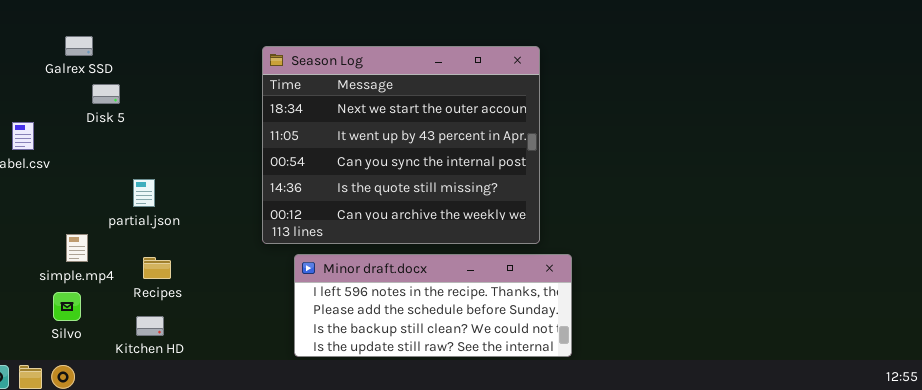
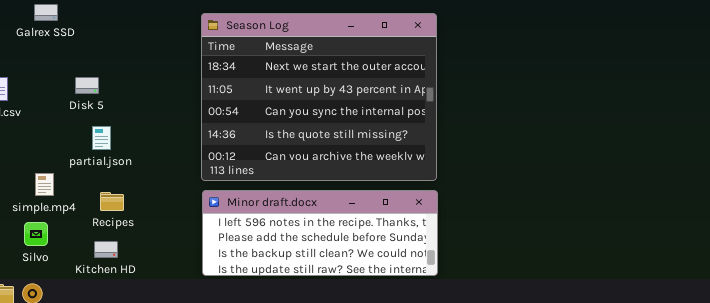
Disk 5: [92,84,120,104] -> [75,77,99,94], moved
Minor draft.docx: [294,254,572,357] -> [202,190,438,276], moved

